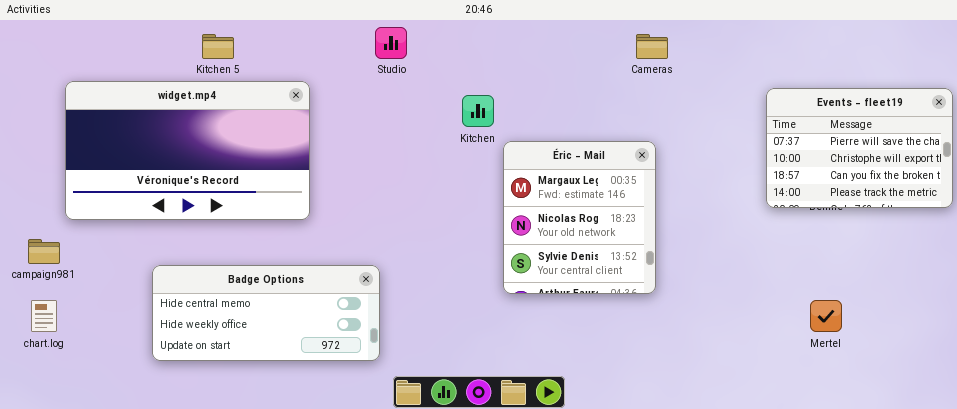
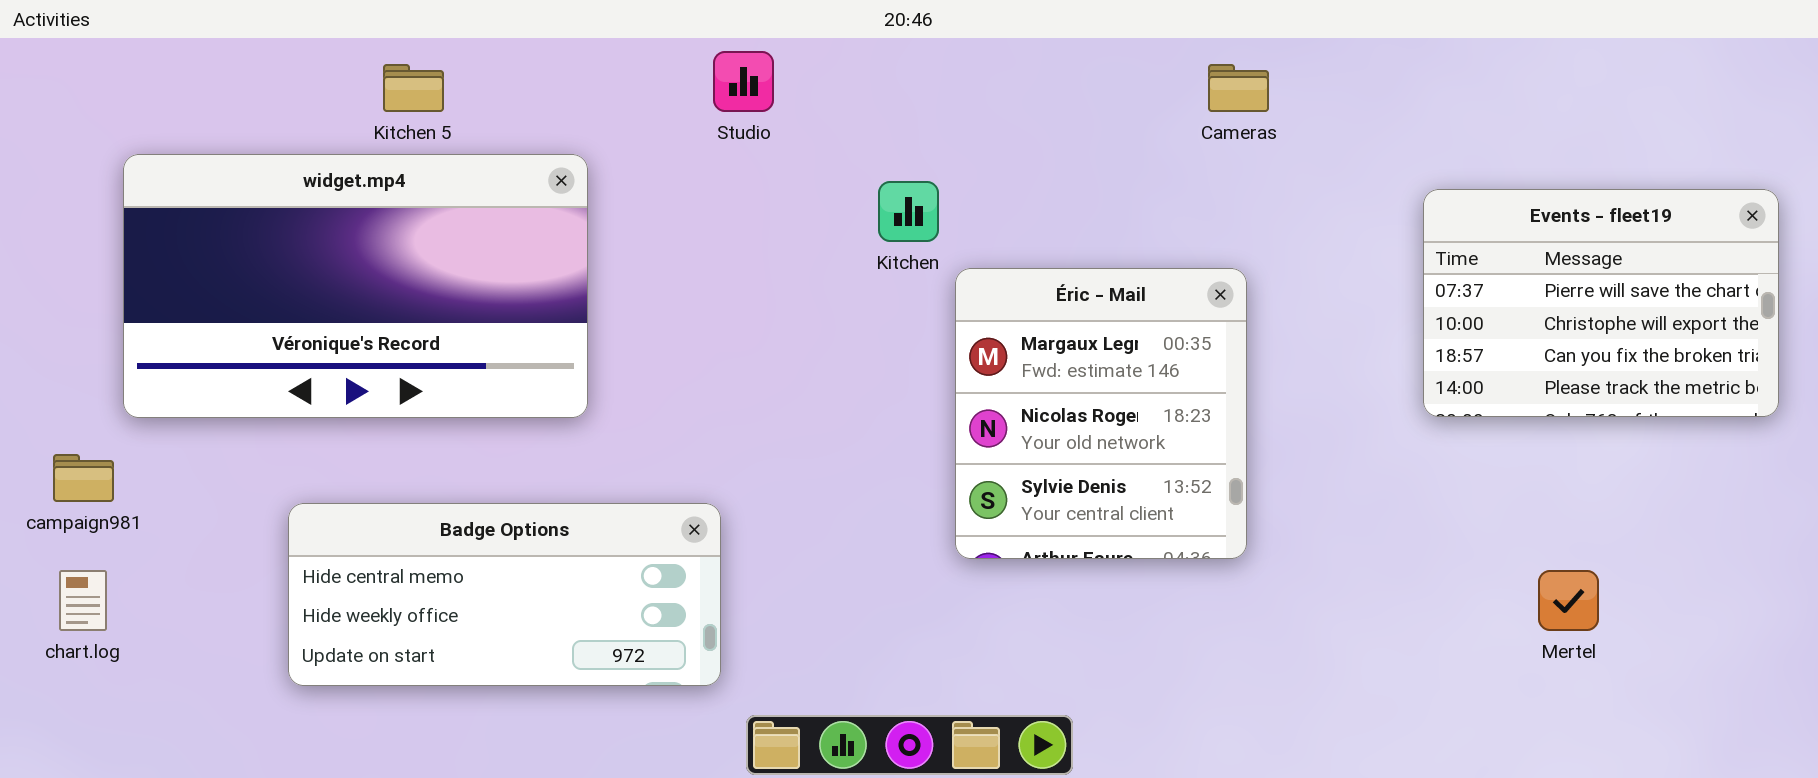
Events - fleet19: [766,88,953,208] -> [1423,189,1779,417], moved

